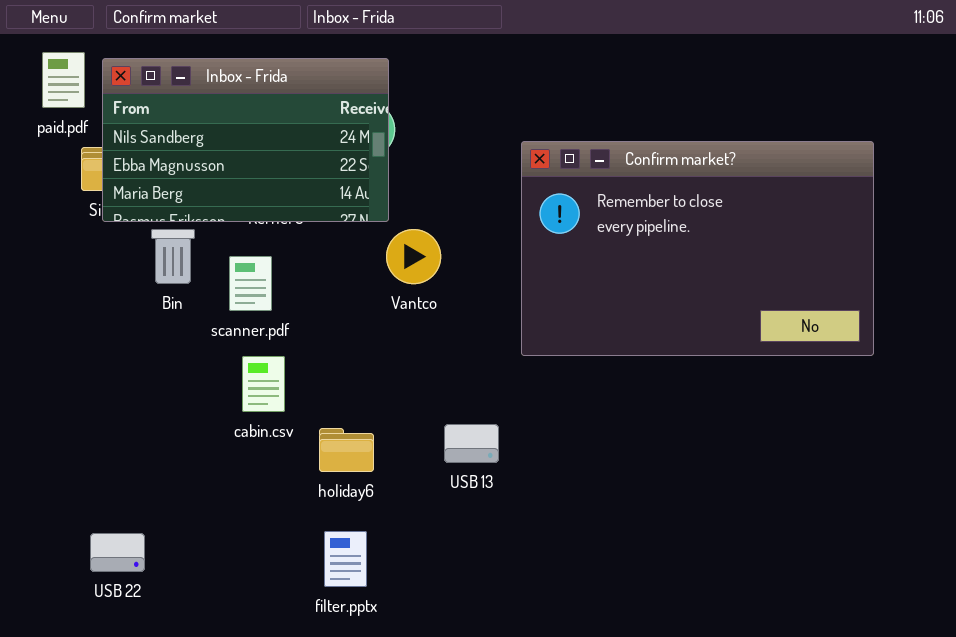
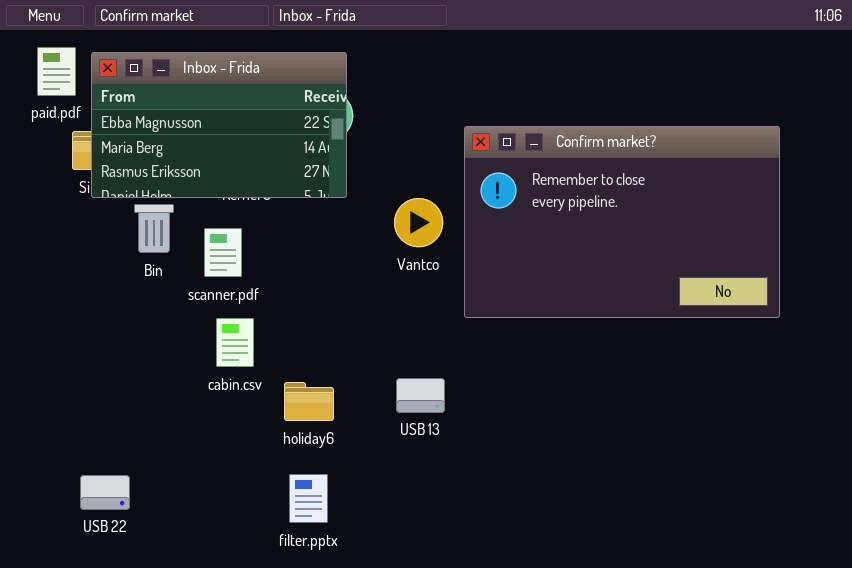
Inbox - Frida: [102,58,389,222] -> [91,52,347,198], scrolled down 1 row
Vantco: [386,229,441,284] -> [394,198,443,247], moved

